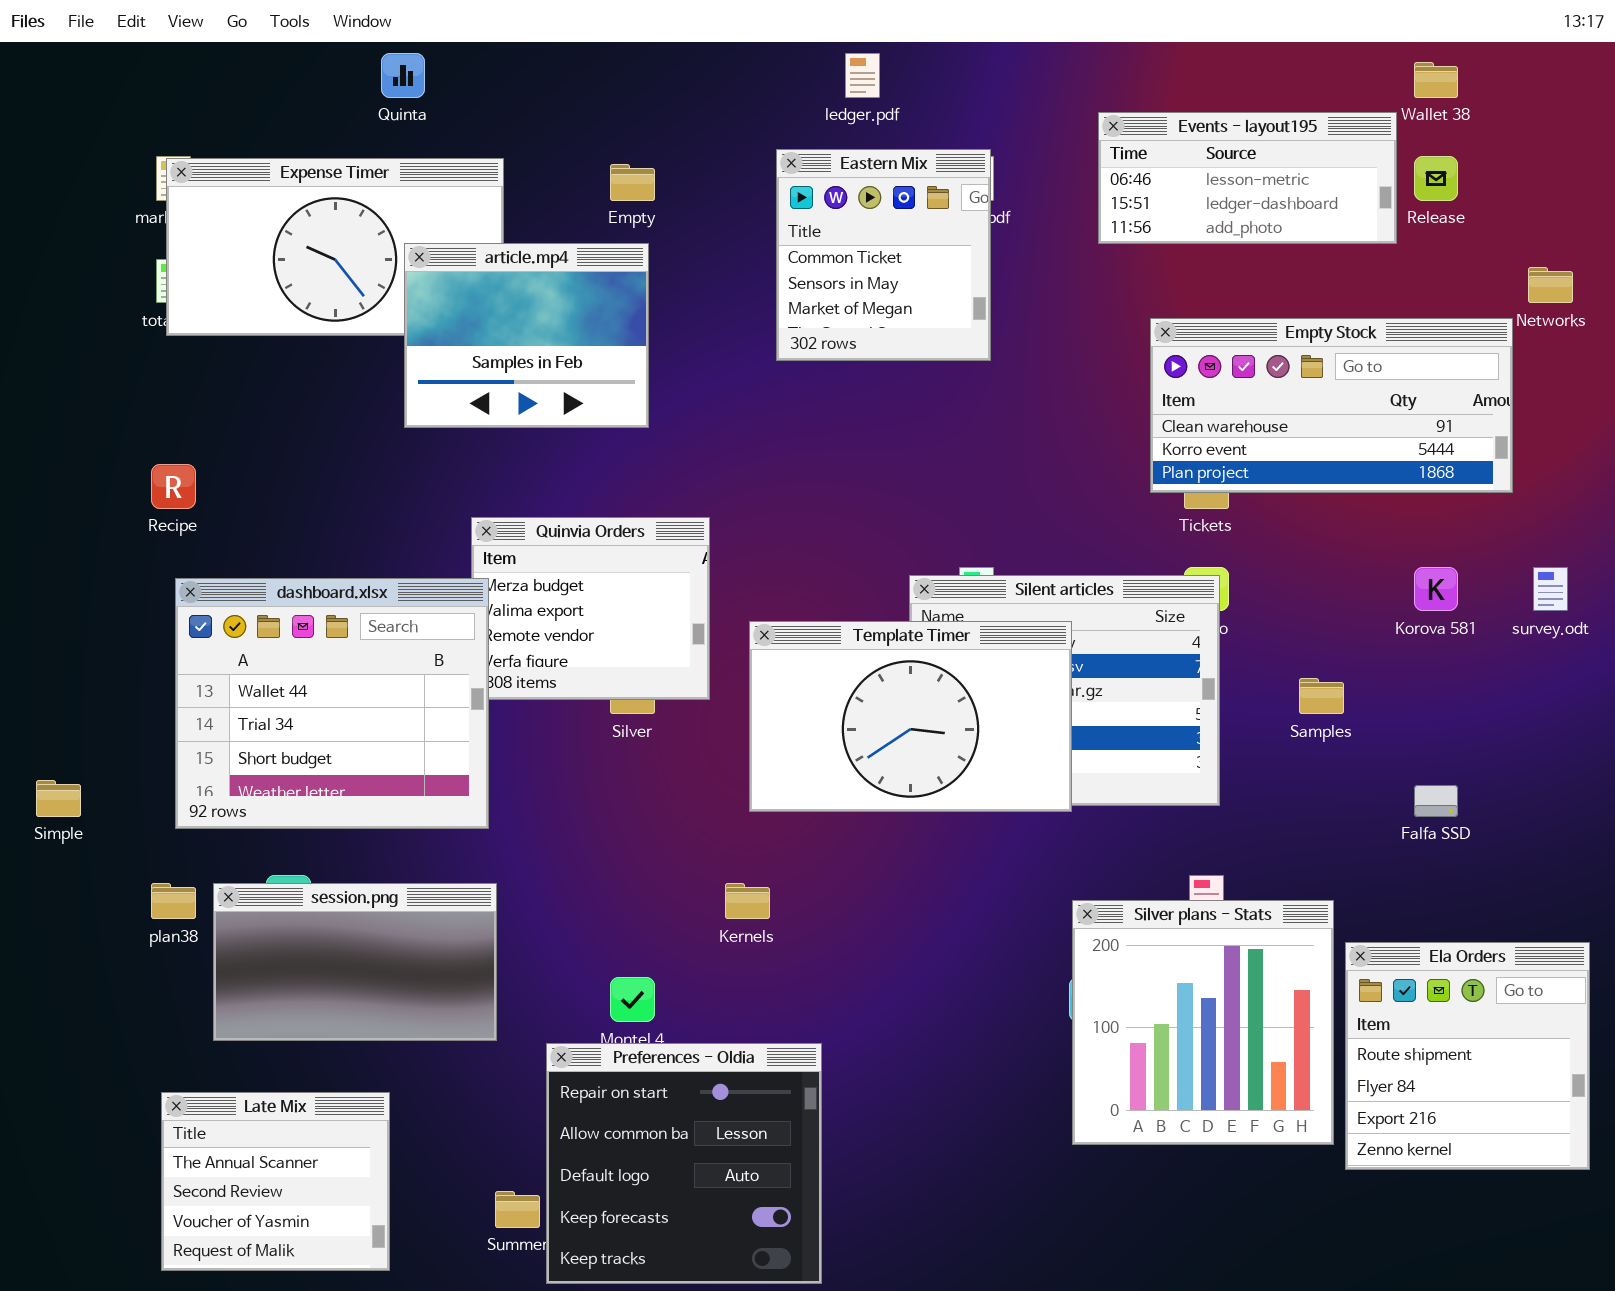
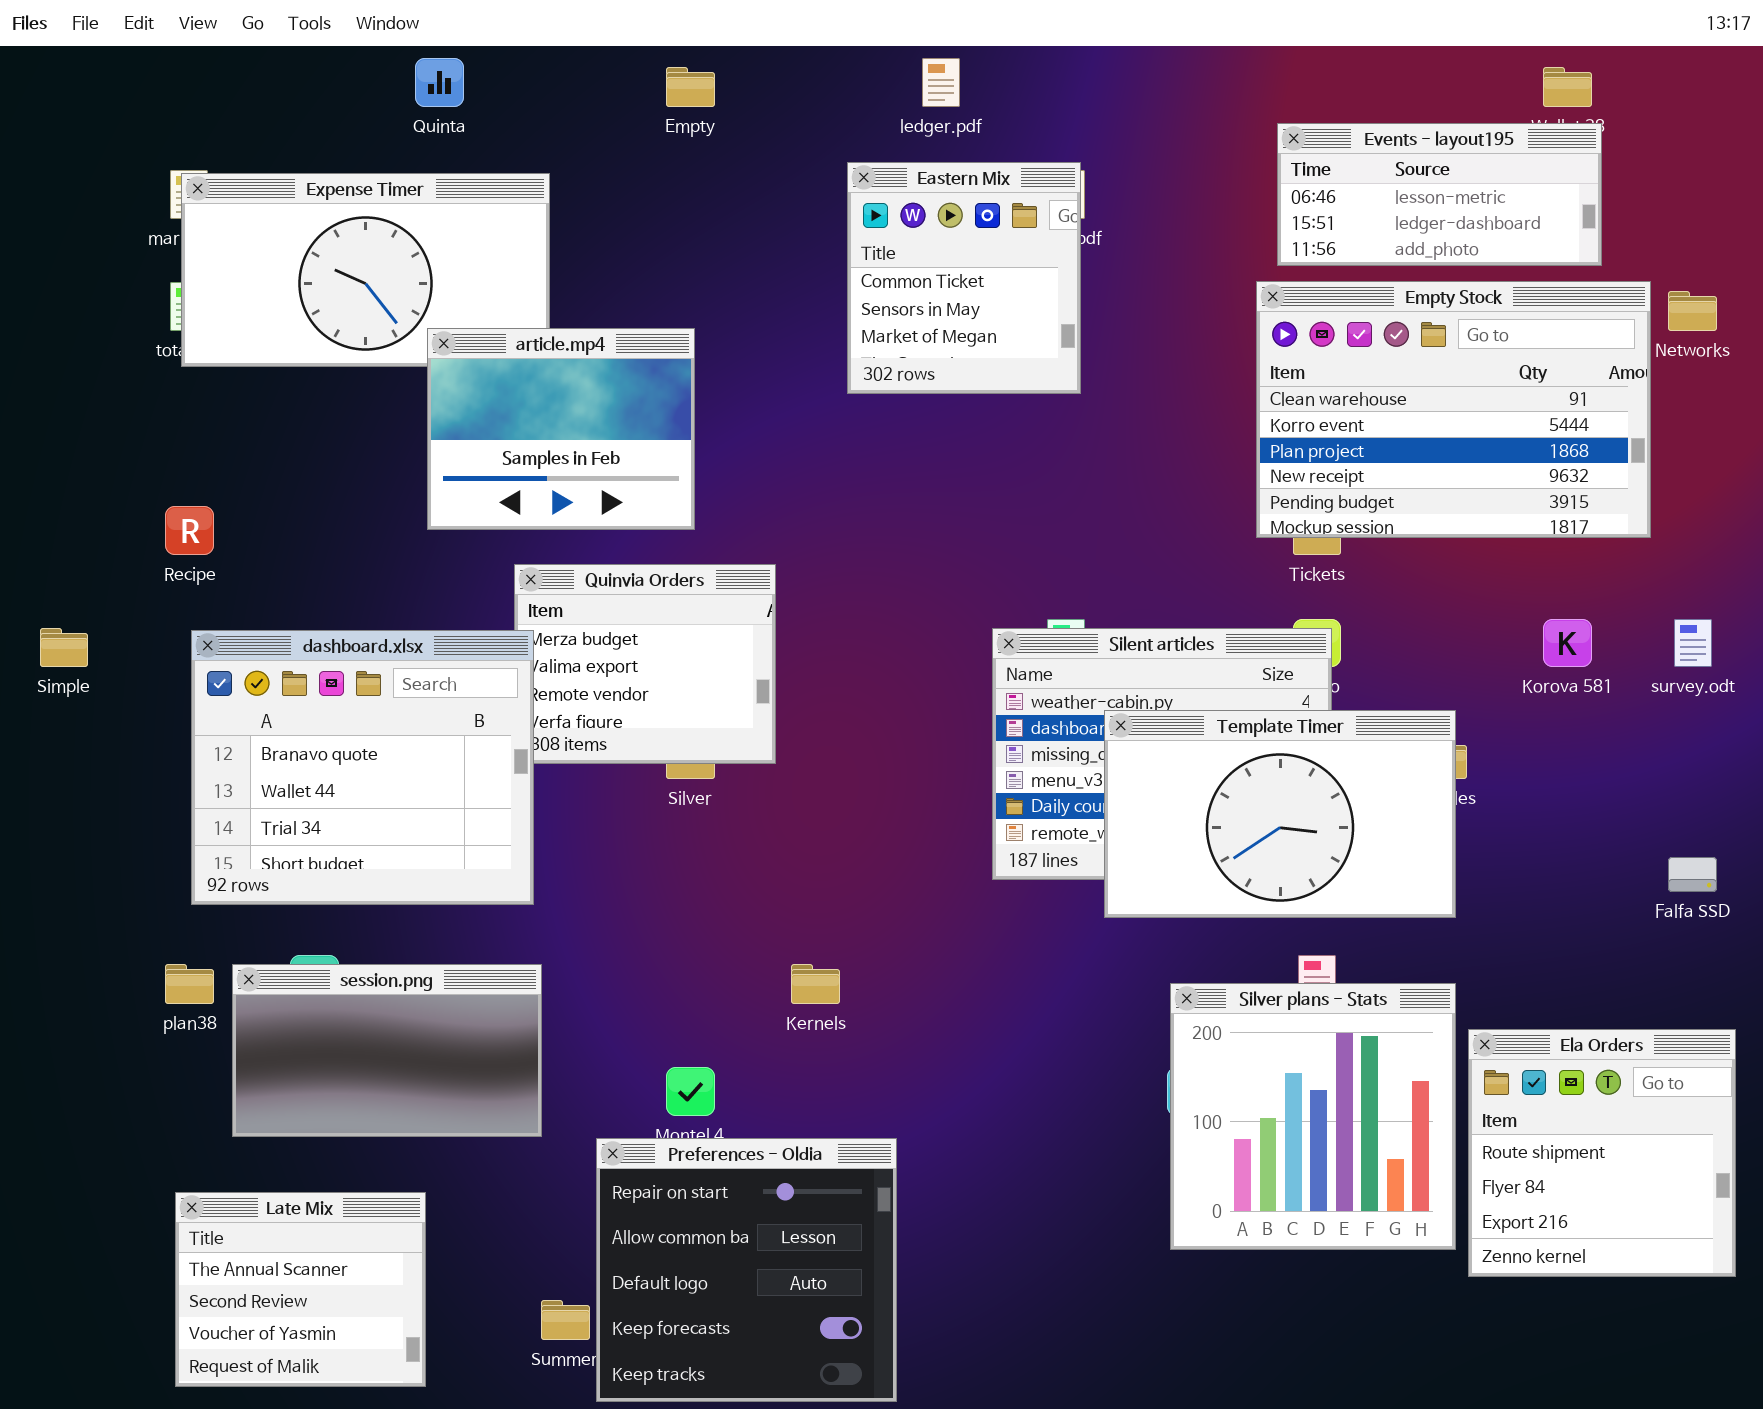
Events - layout195: [1098,112,1397,244] -> [1277,123,1602,266], moved
Empty: [610,164,655,201] -> [666,67,715,107], moved
article.mp4: [404,243,649,428] -> [427,328,695,530], moved
Empty Stock: [1150,318,1513,493] -> [1256,281,1651,538], resized
dashboard.xlsx: [175,578,489,829] -> [191,630,534,905], scrolled up 1 row
Template Timer: [749,621,1072,812] -> [1104,710,1456,918], moved
Simple: [36,780,81,817] -> [40,628,88,667], moved
Falfa SSD: [1414,785,1458,817] -> [1668,857,1717,892], moved

